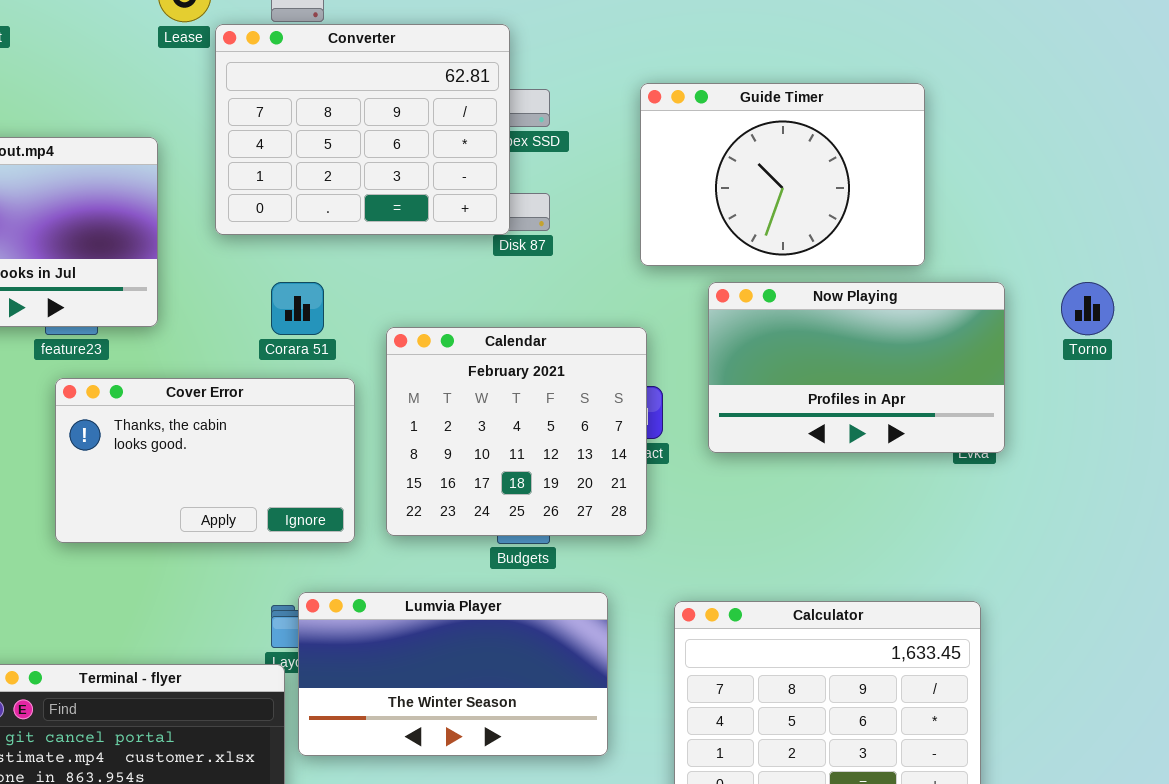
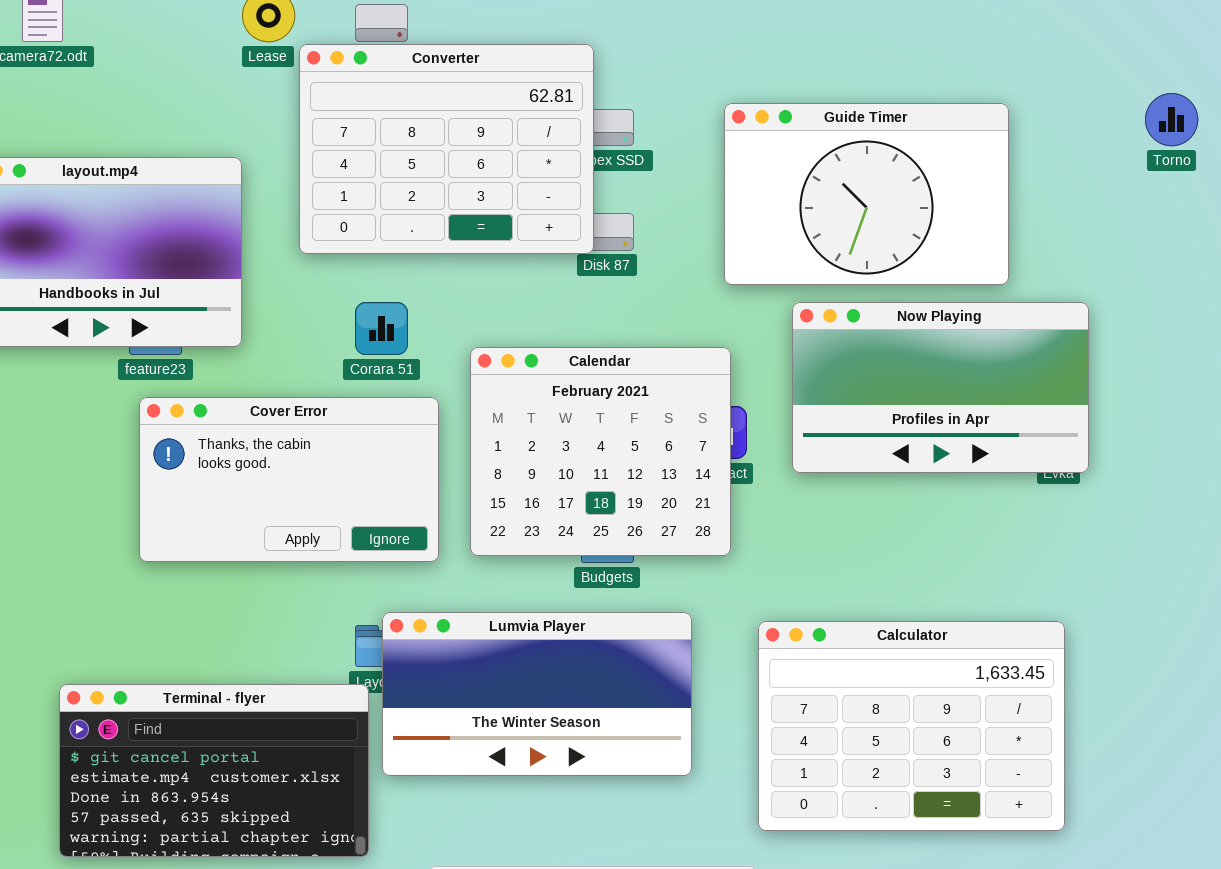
Torno: [1061,282,1114,335] -> [1145,93,1198,146], moved

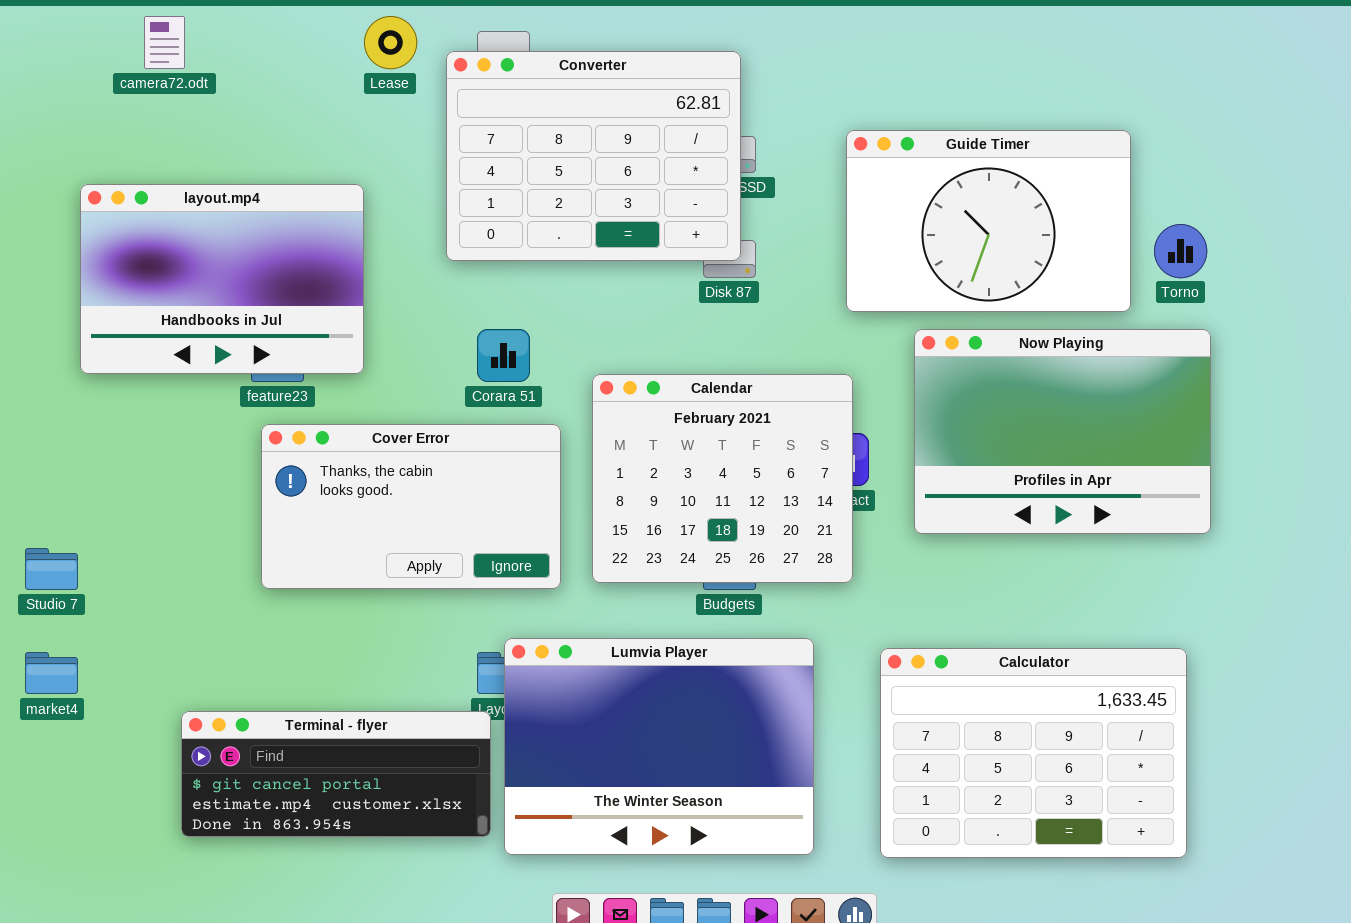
Converter: [299,44,594,254] -> [446,51,741,261], moved
Torno: [1145,93,1198,146] -> [1154,224,1207,278], moved
Now Playing: [792,302,1089,473] -> [914,329,1211,534], resized
Lumvia Player: [382,612,692,776] -> [504,638,814,855], resized
Terminal - flyer: [59,684,369,857] -> [181,711,491,837], resized

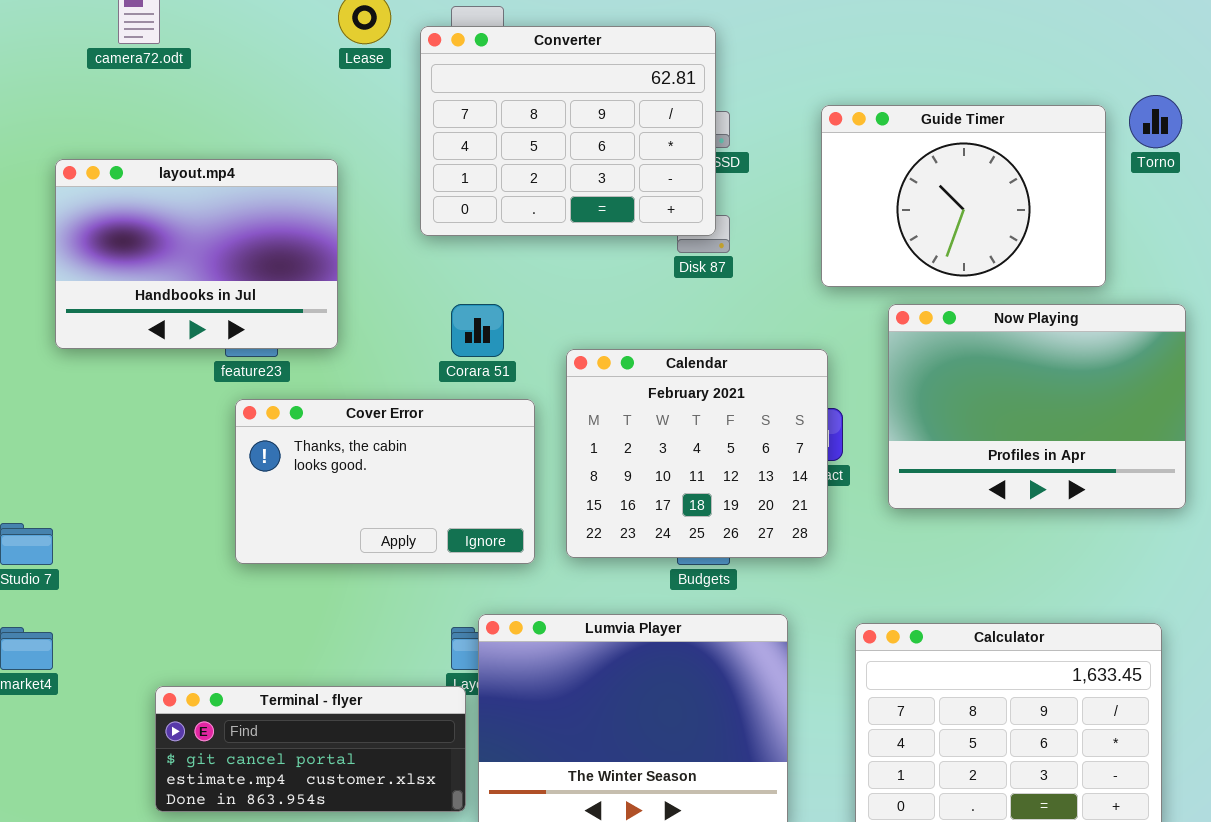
Torno: [1154,224,1207,278] -> [1129,95,1182,148], moved

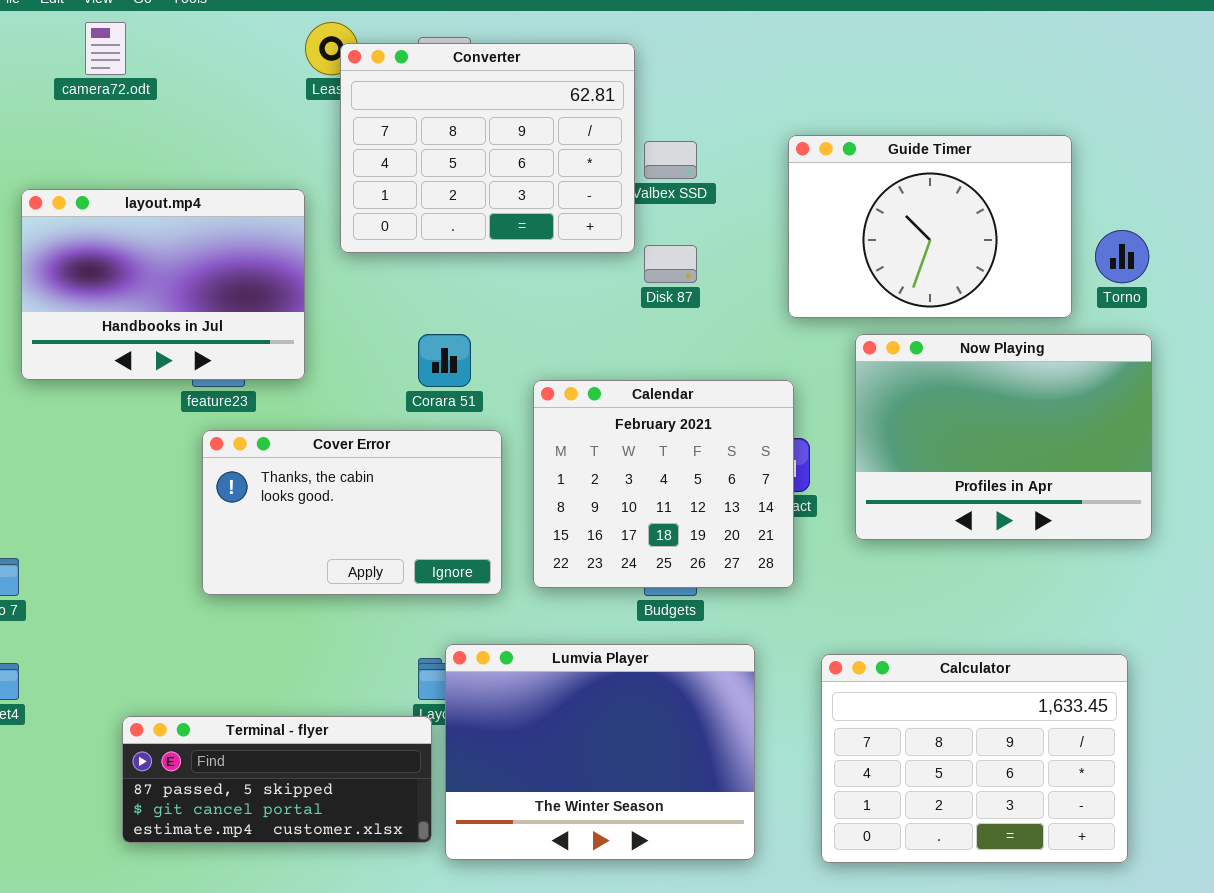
Converter: [420,26,716,236] -> [340,43,635,253], moved
Torno: [1129,95,1182,148] -> [1095,230,1149,283], moved
Terminal - flyer: [155,686,466,812] -> [122,716,432,843], scrolled up 1 row

